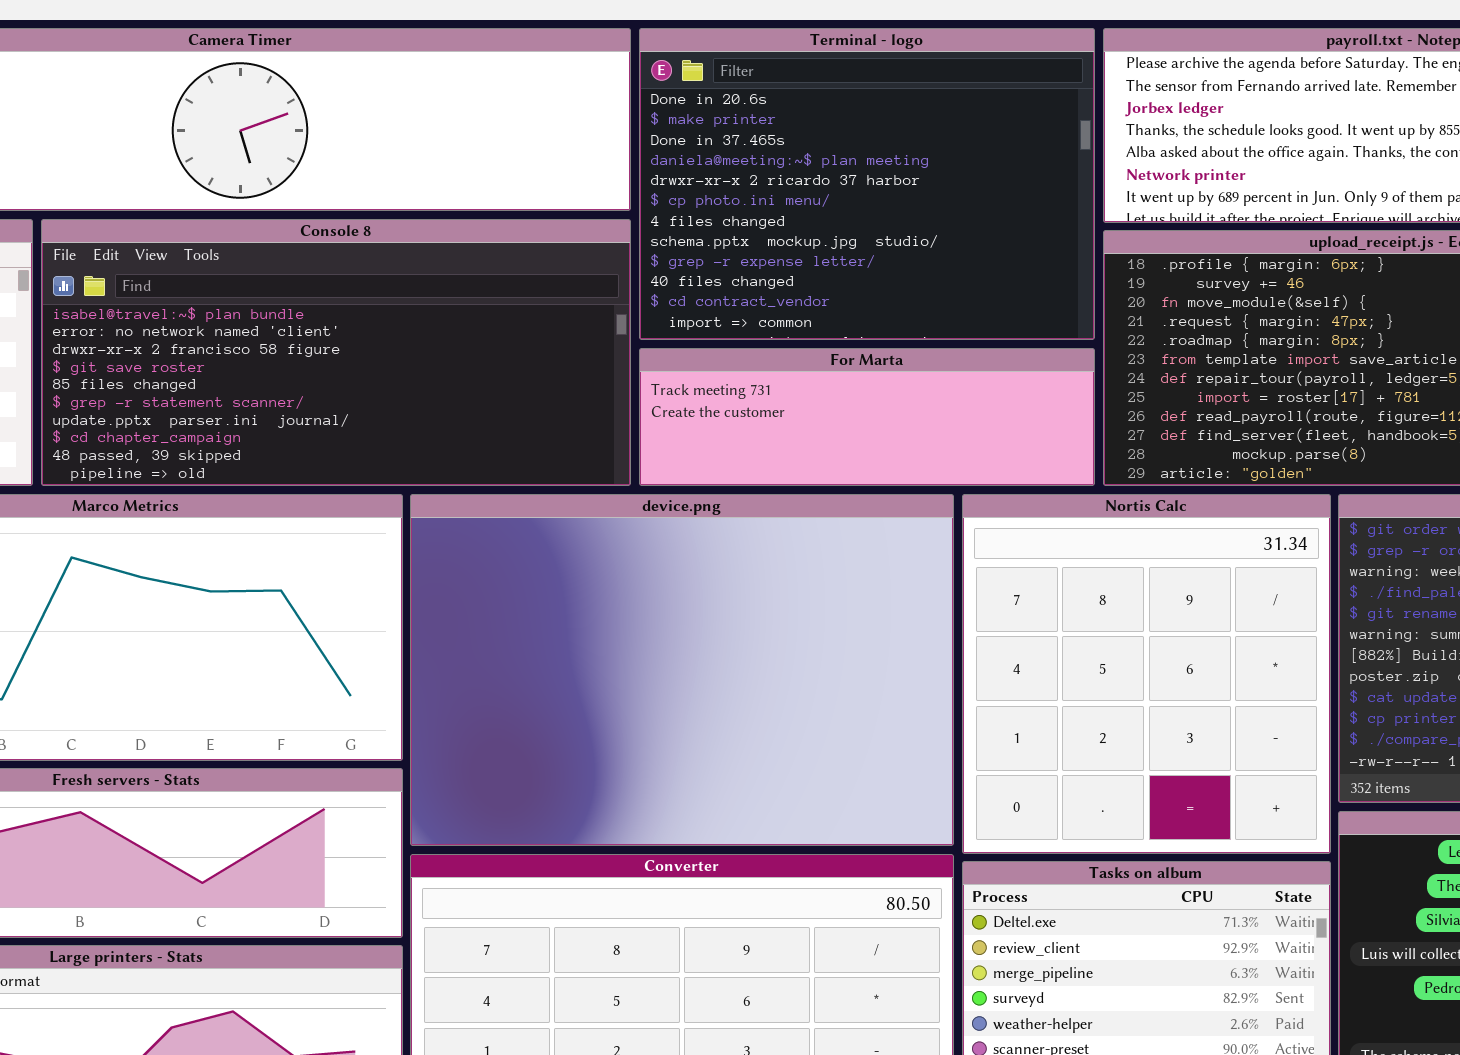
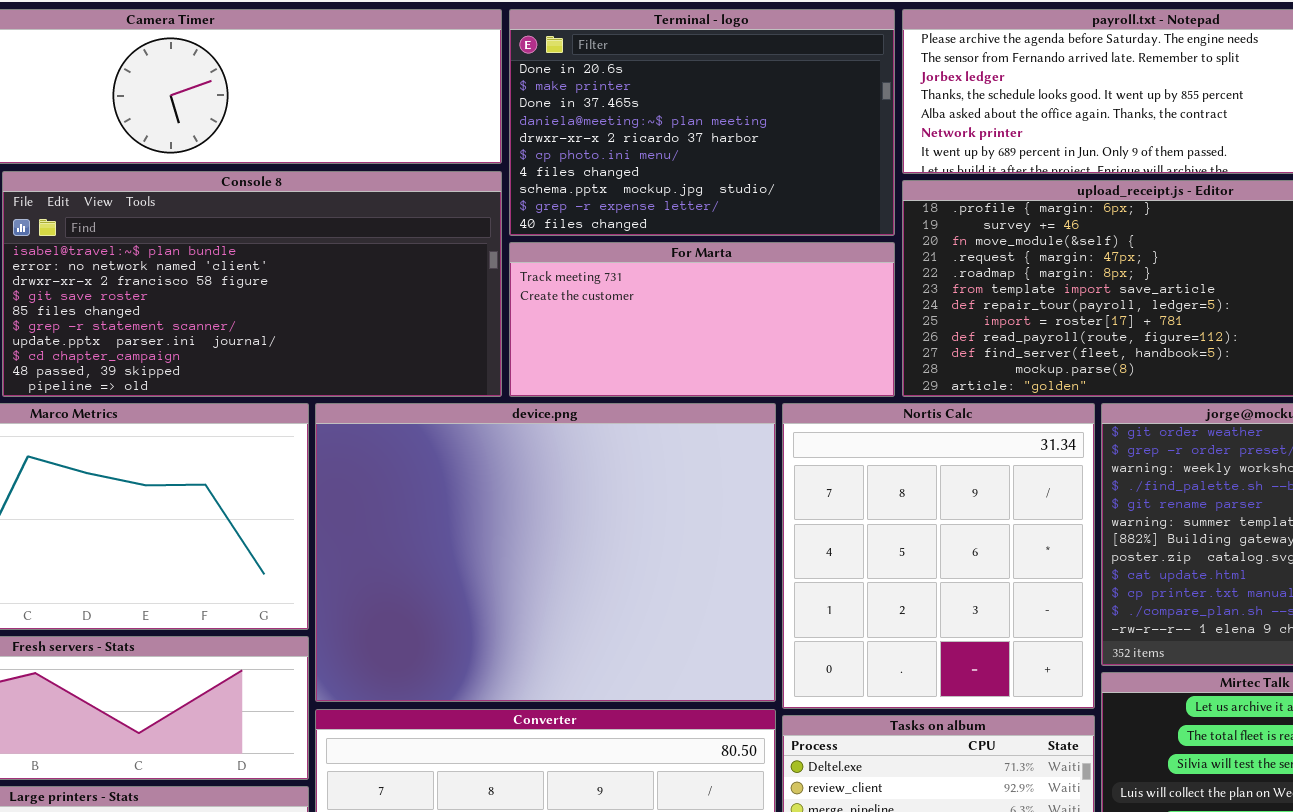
Terminal - logo: [639,28,1095,340] -> [509,9,895,236], resized
For Marta: [639,348,1095,486] -> [509,242,895,397], resized

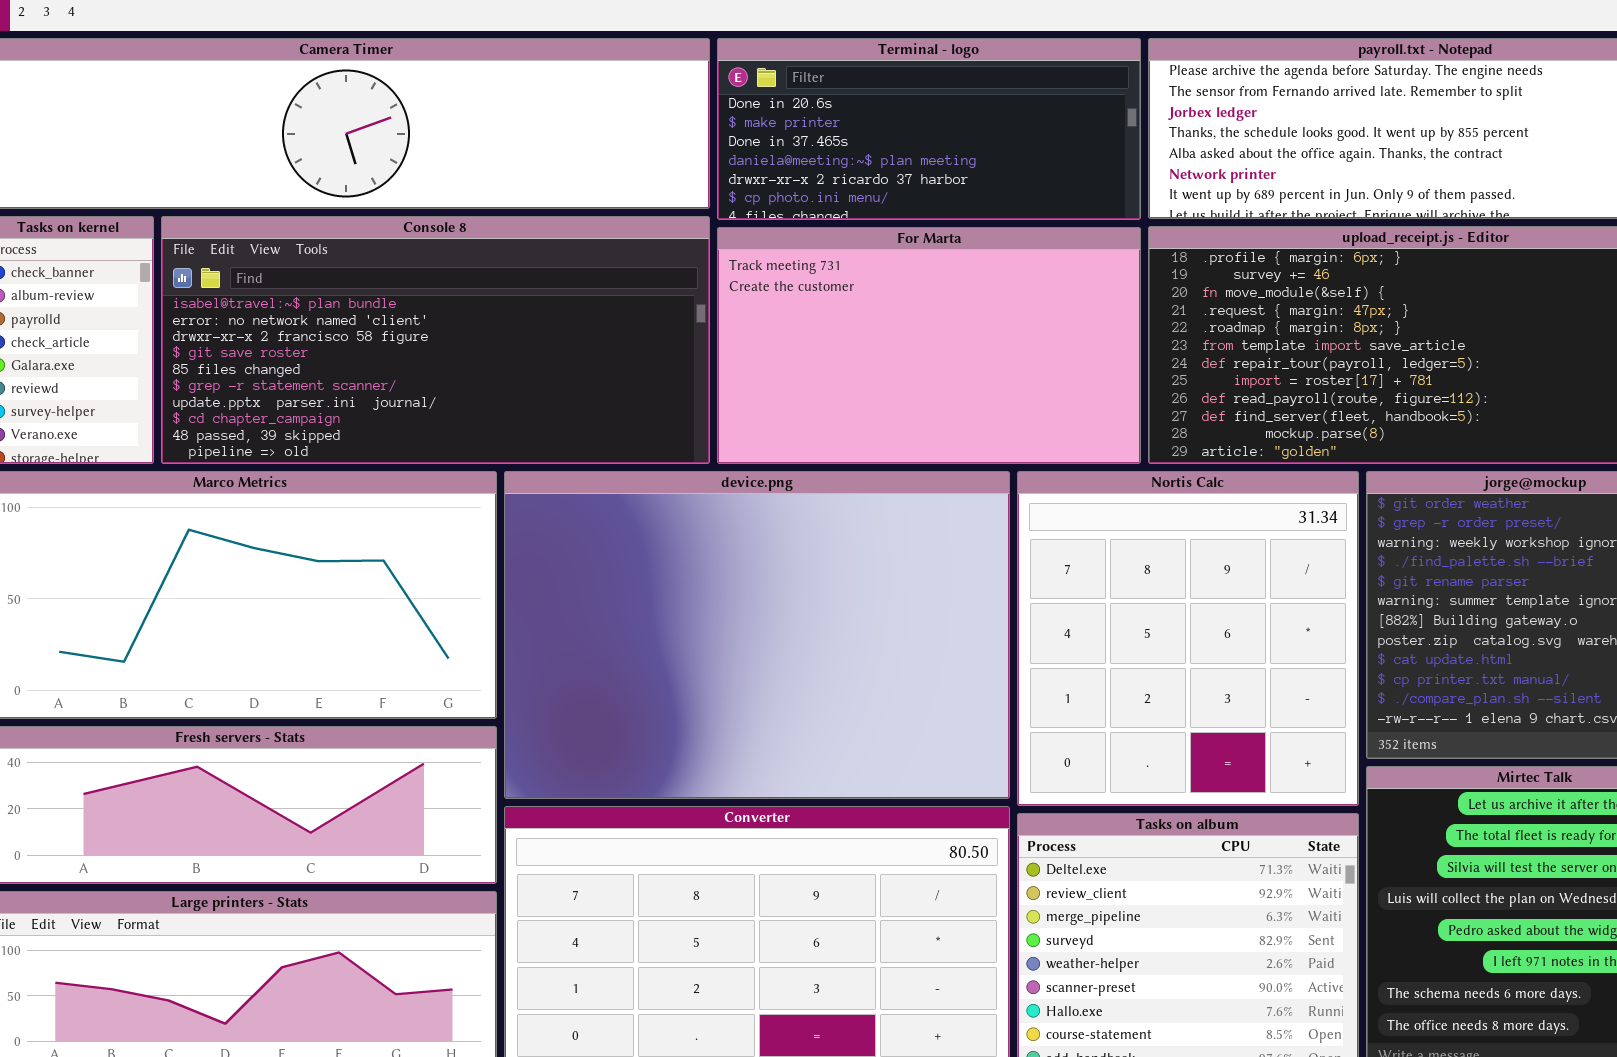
Terminal - logo: [509,9,895,236] -> [717,38,1141,220], resized
For Marta: [509,242,895,397] -> [717,227,1141,464], resized

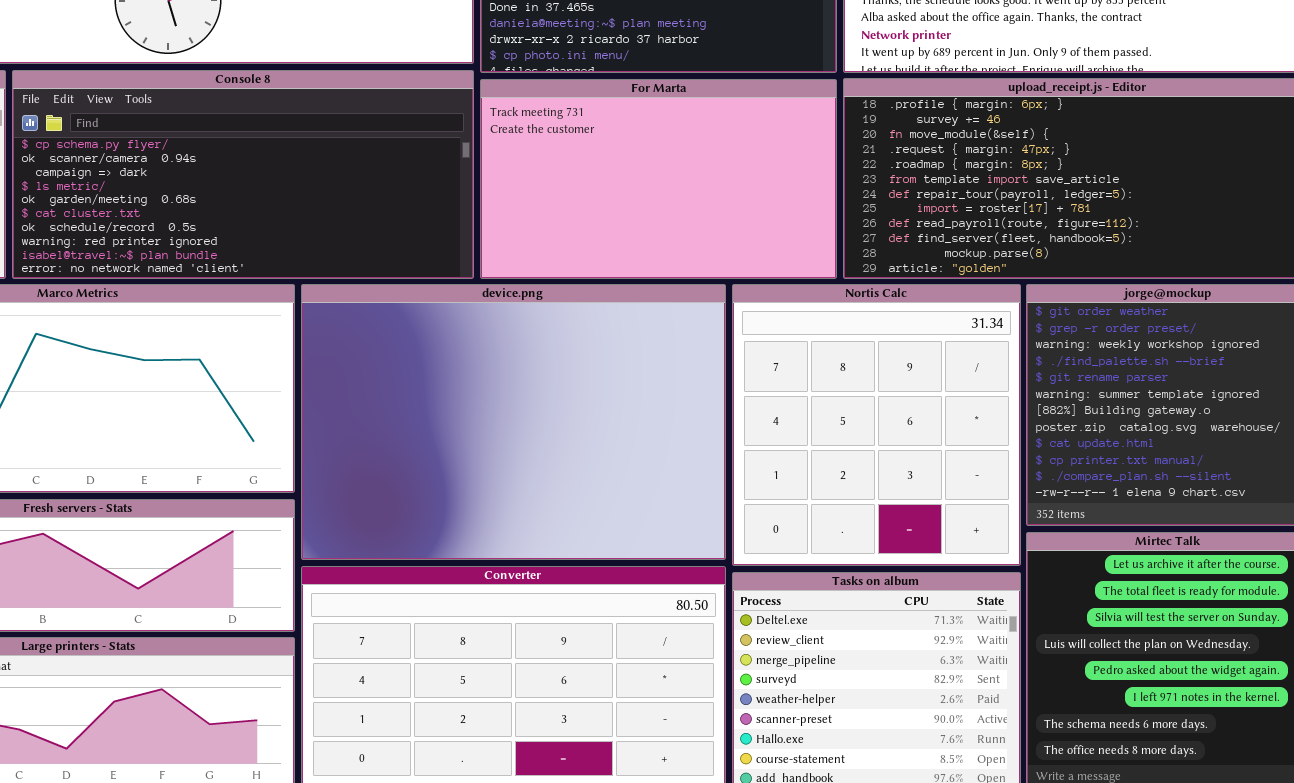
Console 8: [161,216,710,464] -> [12,70,474,279], scrolled up 8 rows

